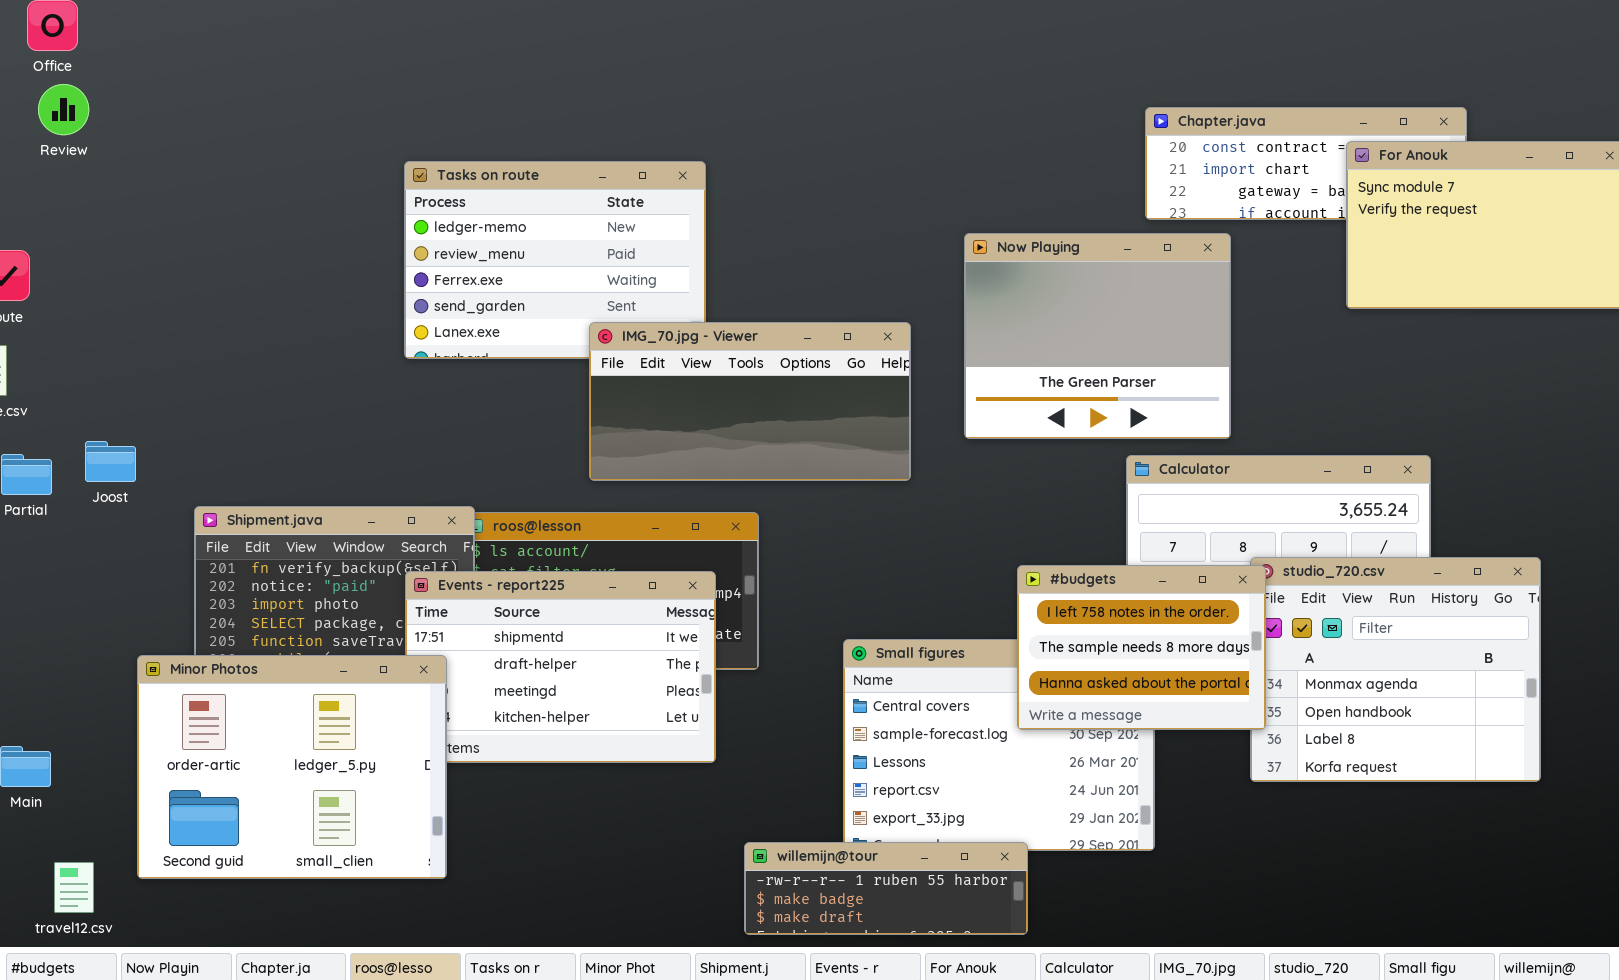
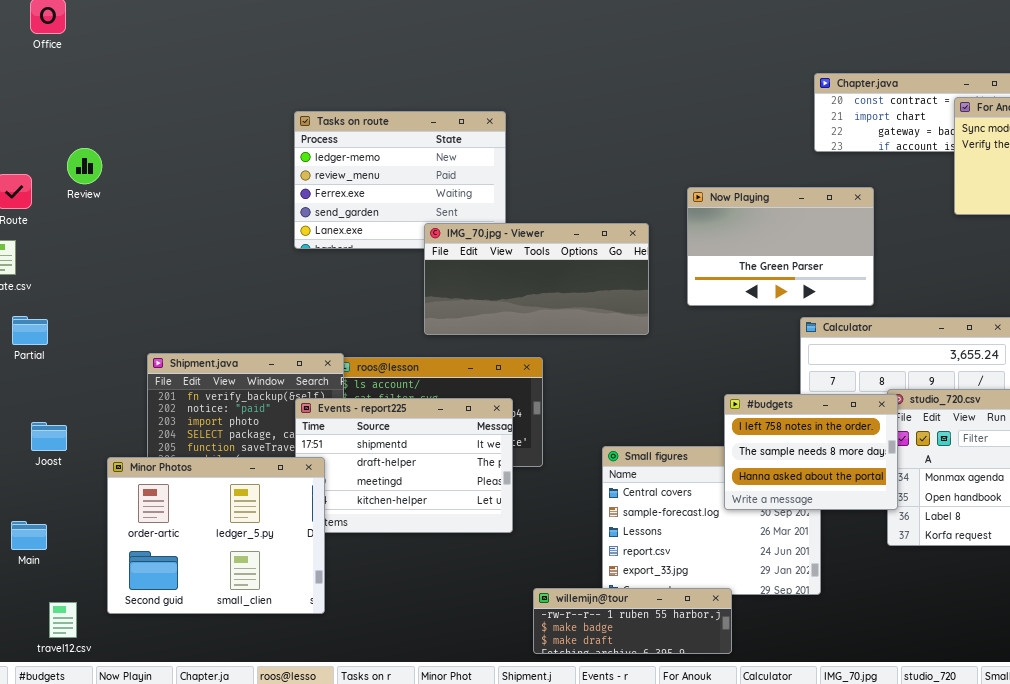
Review: [38,84,89,135] -> [67,148,102,184], moved
Now Playing: [964,233,1231,439] -> [687,187,874,306], resized
Joost: [85,441,136,482] -> [31,422,67,451], moved

